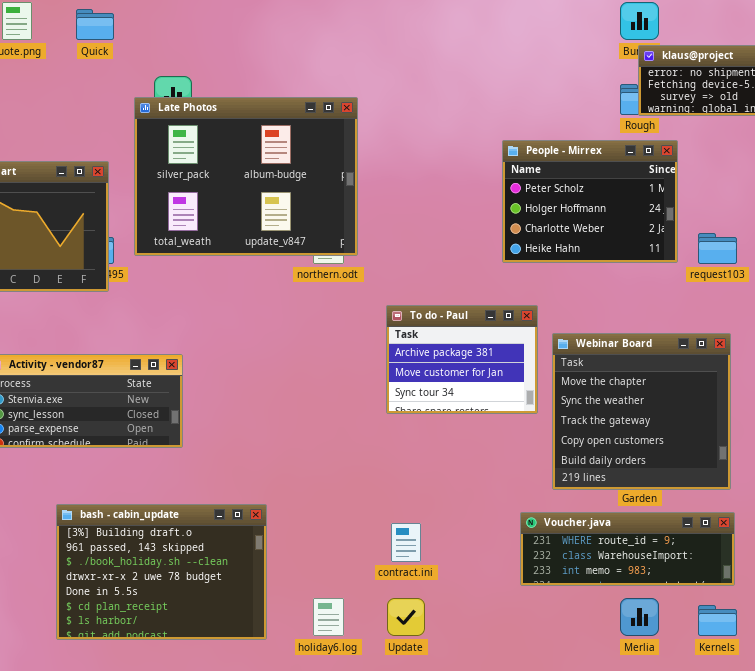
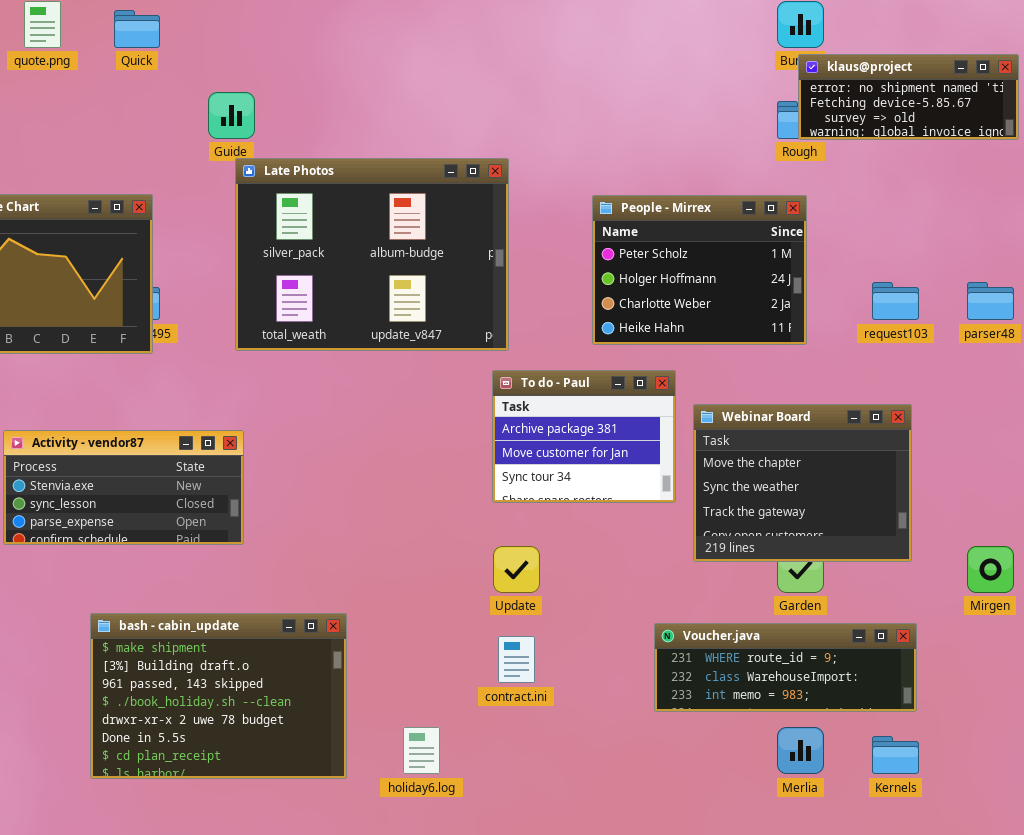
Late Photos: [134,97,358,256] -> [235,158,509,351], moved
People - Mirrex: [502,140,678,263] -> [592,195,807,345], moved
Webinar Board: [552,333,731,490] -> [693,404,912,562], resized
bash - cabin_update: [56,504,267,640] -> [90,613,347,779], scrolled up 1 row
Update: [387,598,425,636] -> [493,546,540,593], moved

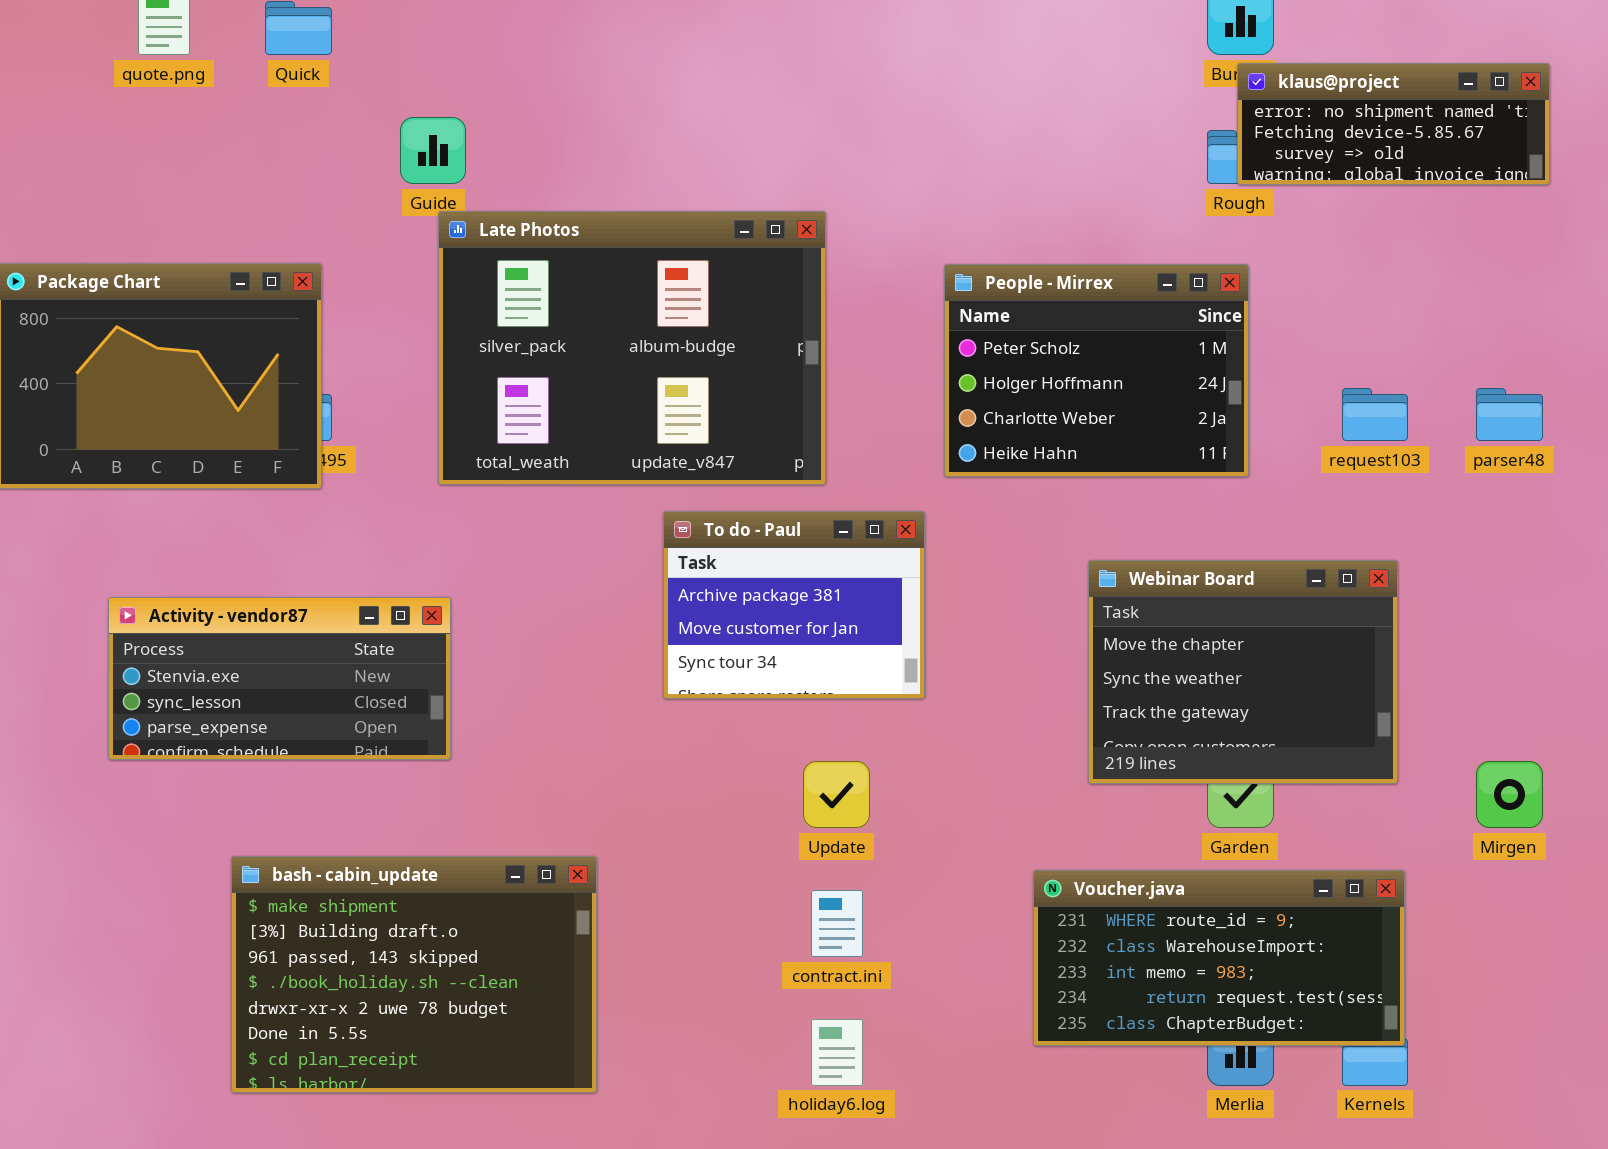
To do - Paul: [492,370,676,503] -> [663,511,925,699], moved
Voucher.java: [654,623,917,712] -> [1033,870,1405,1046], resized
holiday6.log: [403,727,440,774] -> [811,1019,863,1086], moved

